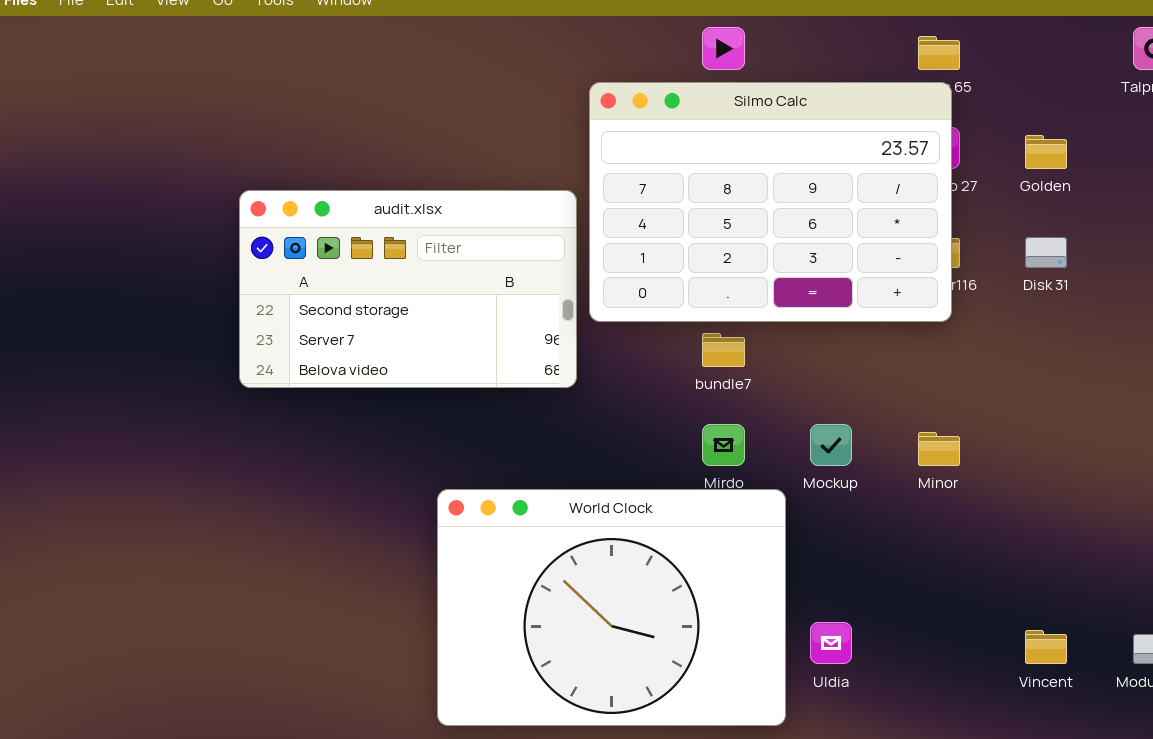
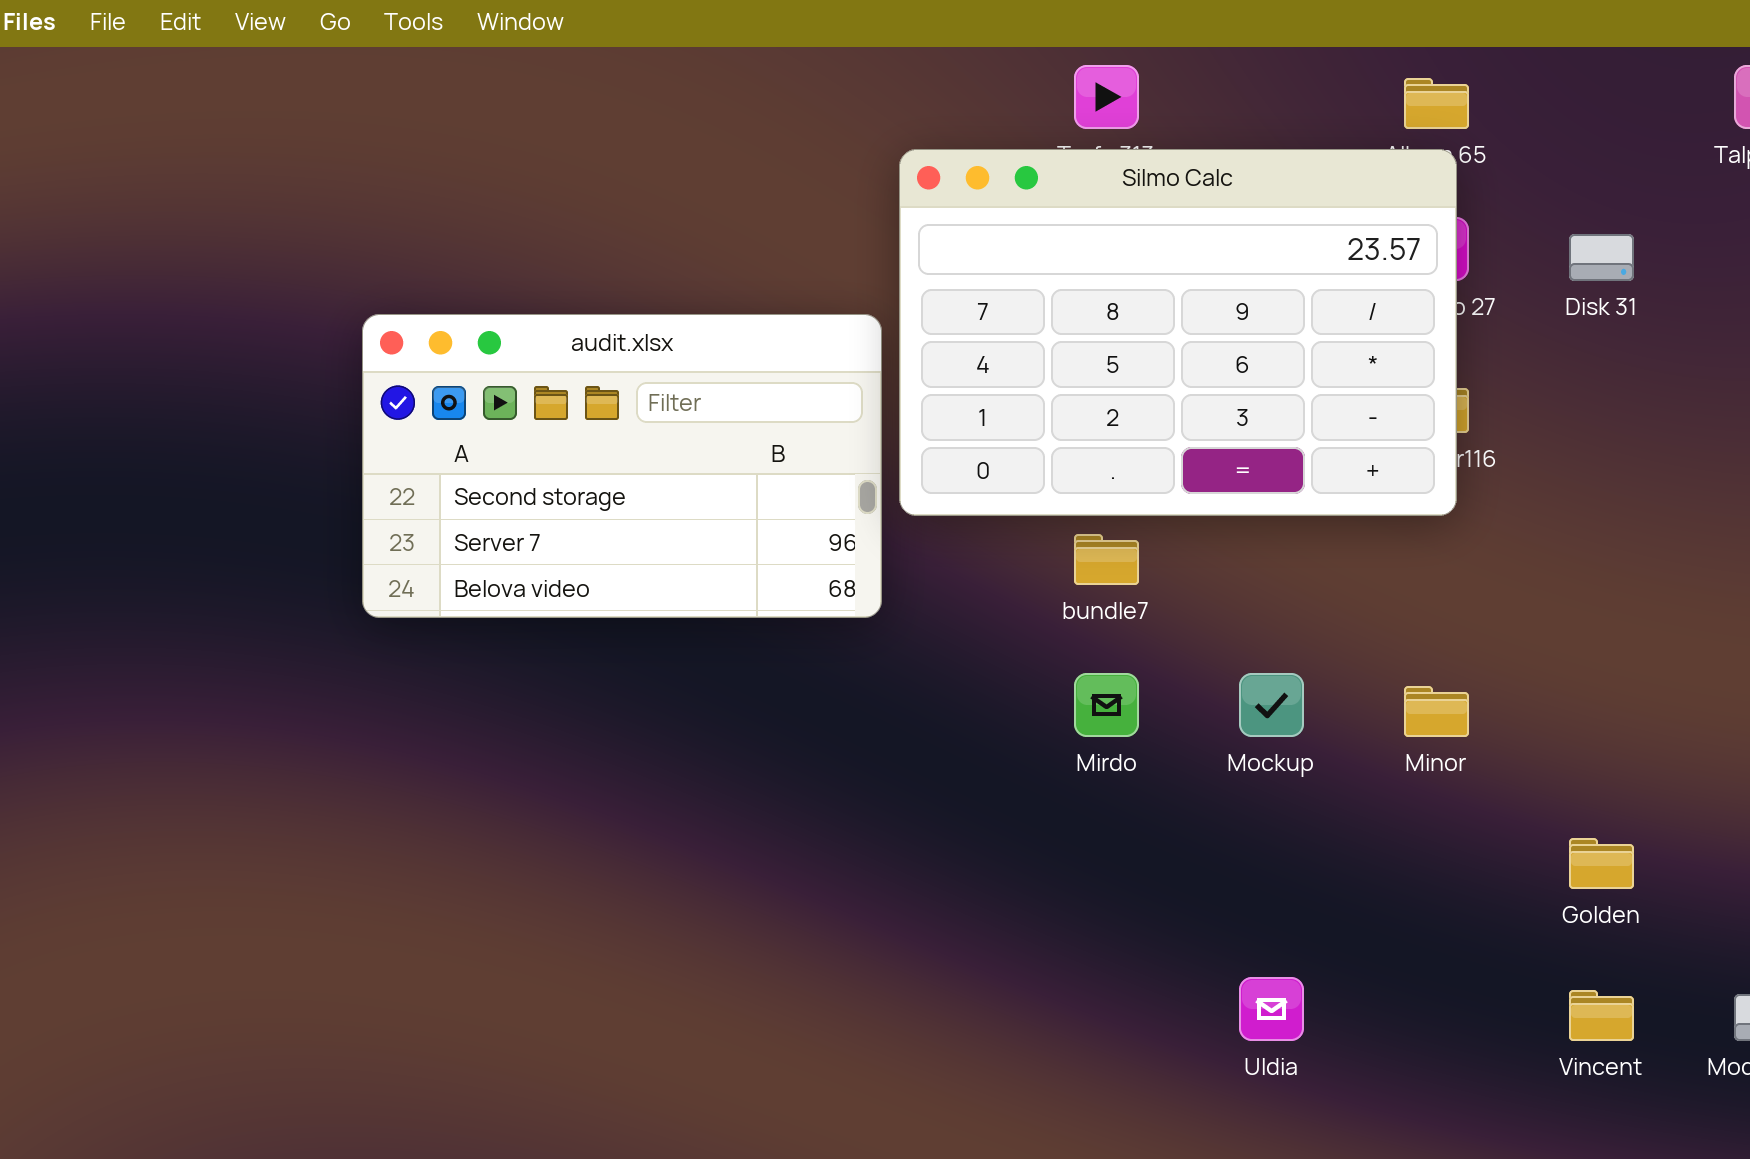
Golden: [1025,135,1067,169] -> [1569,838,1634,889], moved
Disk 31: [1025,237,1067,268] -> [1569,234,1634,281], moved
World Clock: [437,489,786,726] -> none, closed

